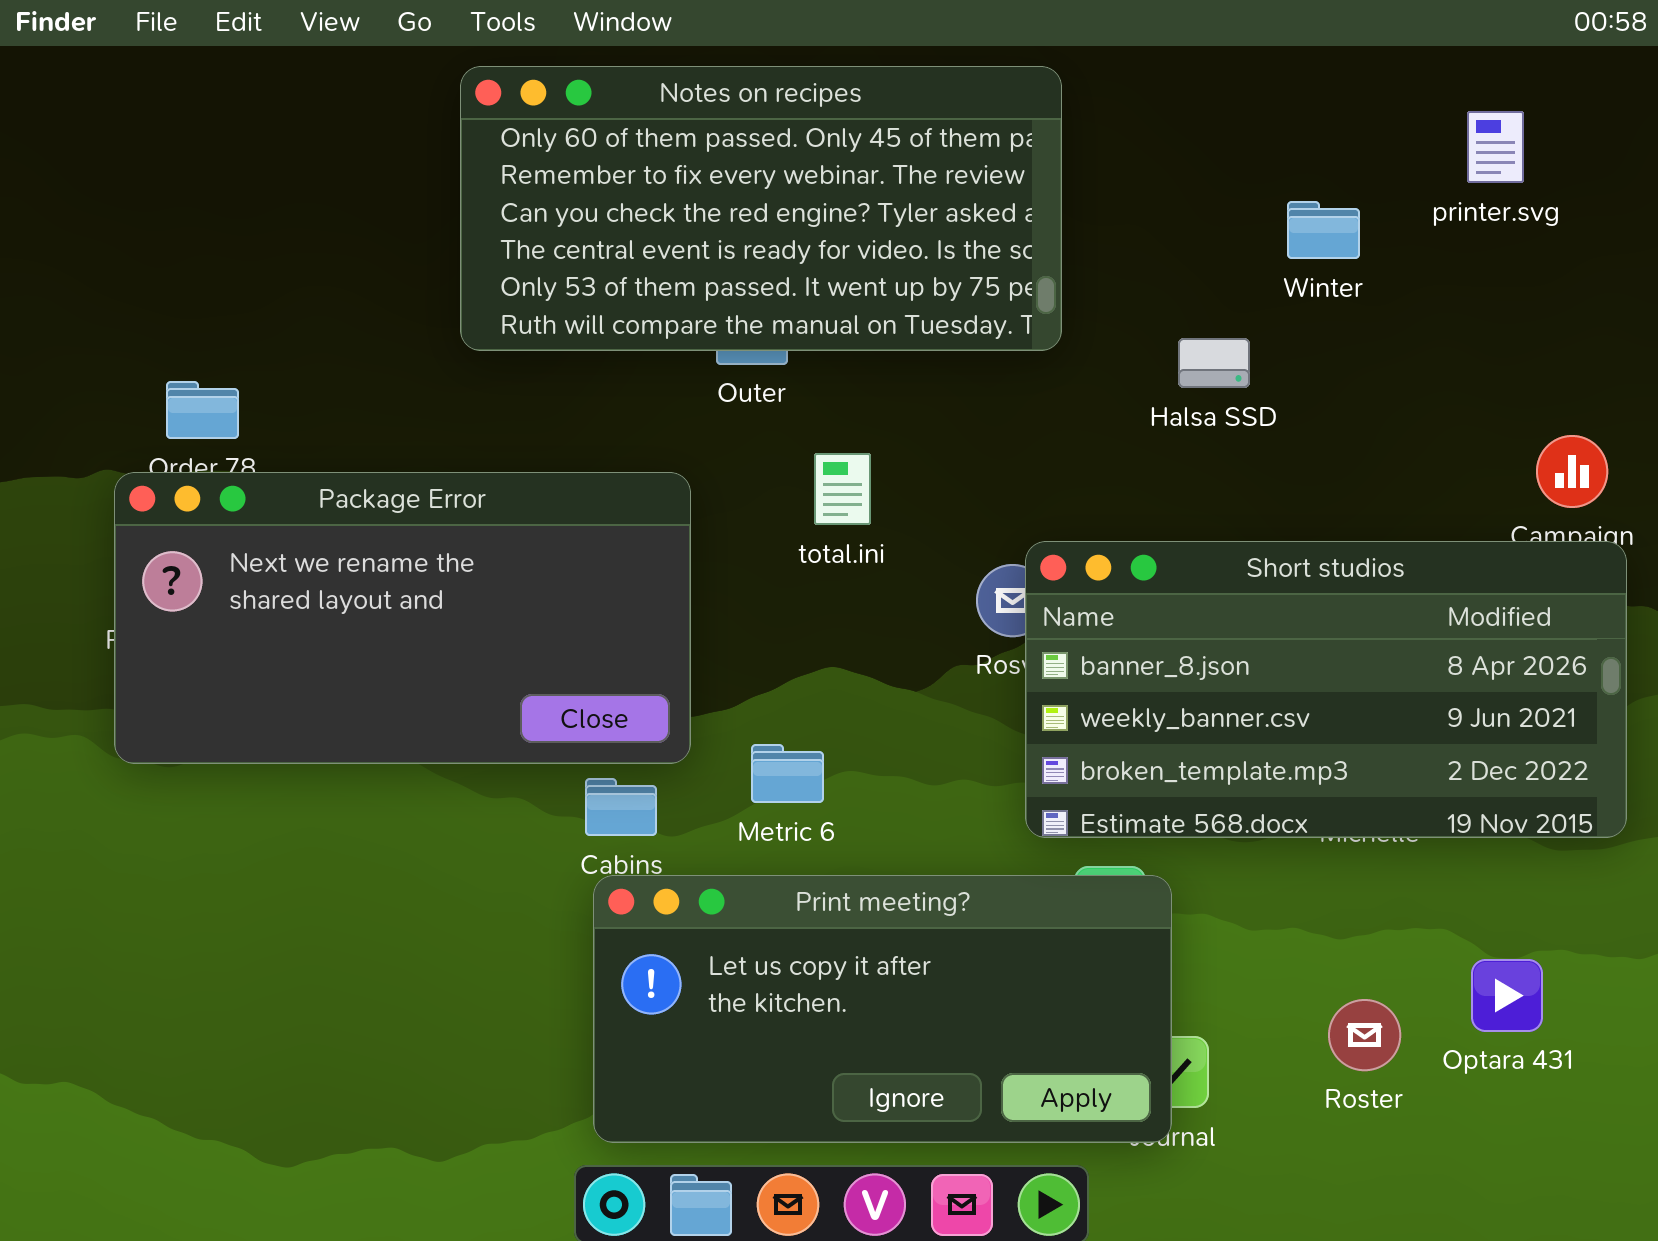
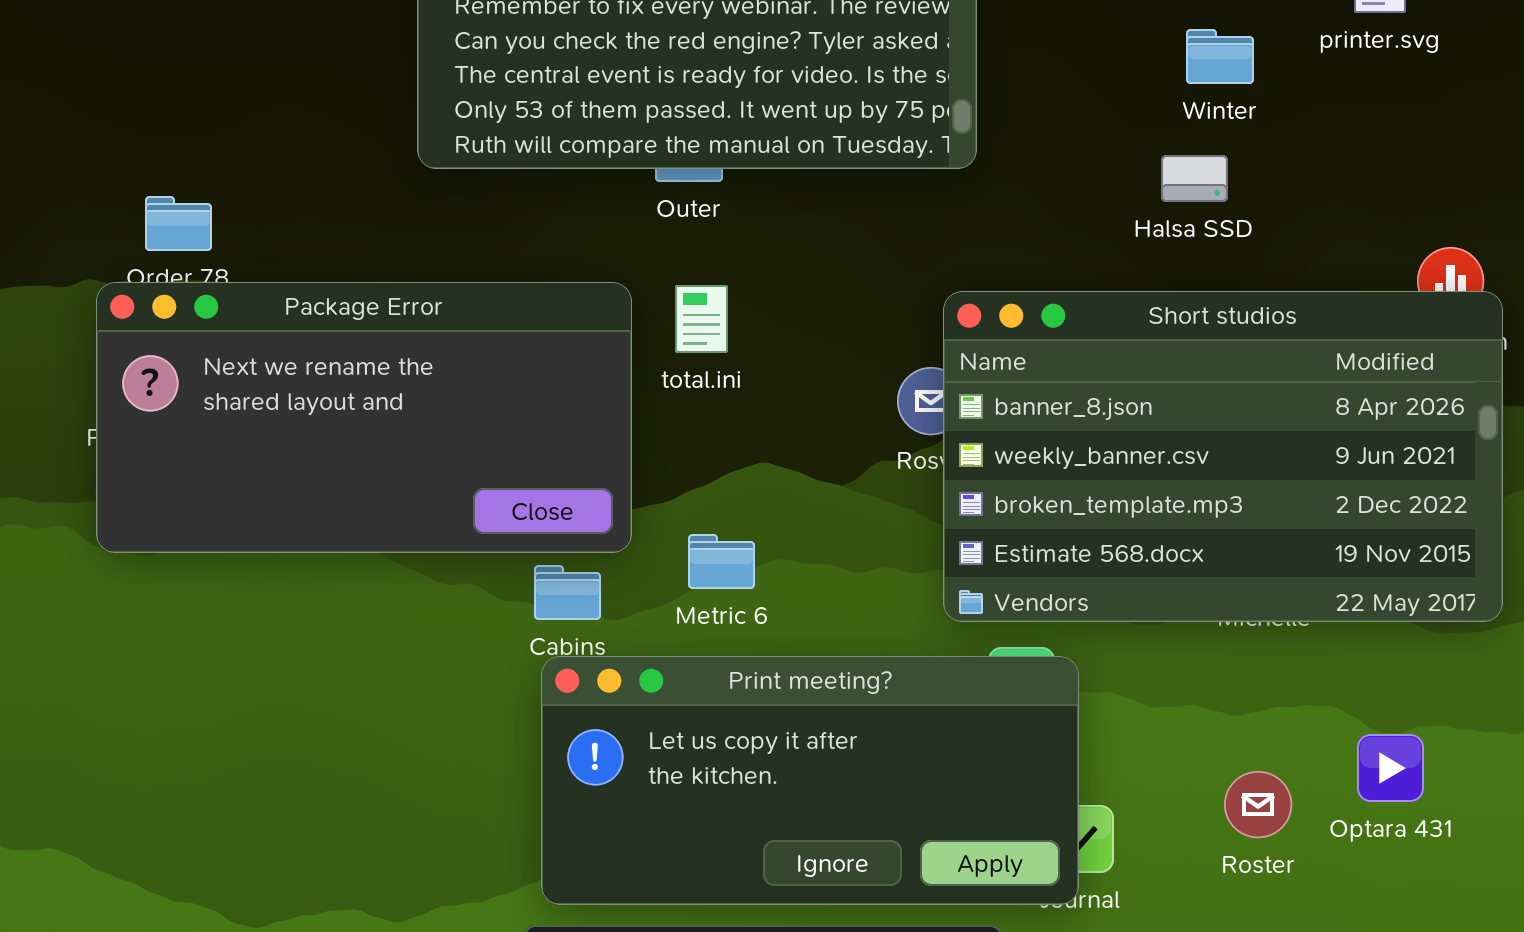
Halsa SSD: [1178,338,1250,388] -> [1161,155,1228,202], moved
total.ini: [814,453,871,525] -> [675,285,728,353], moved
Short studios: [1025,541,1627,838] -> [943,291,1503,622], resized

